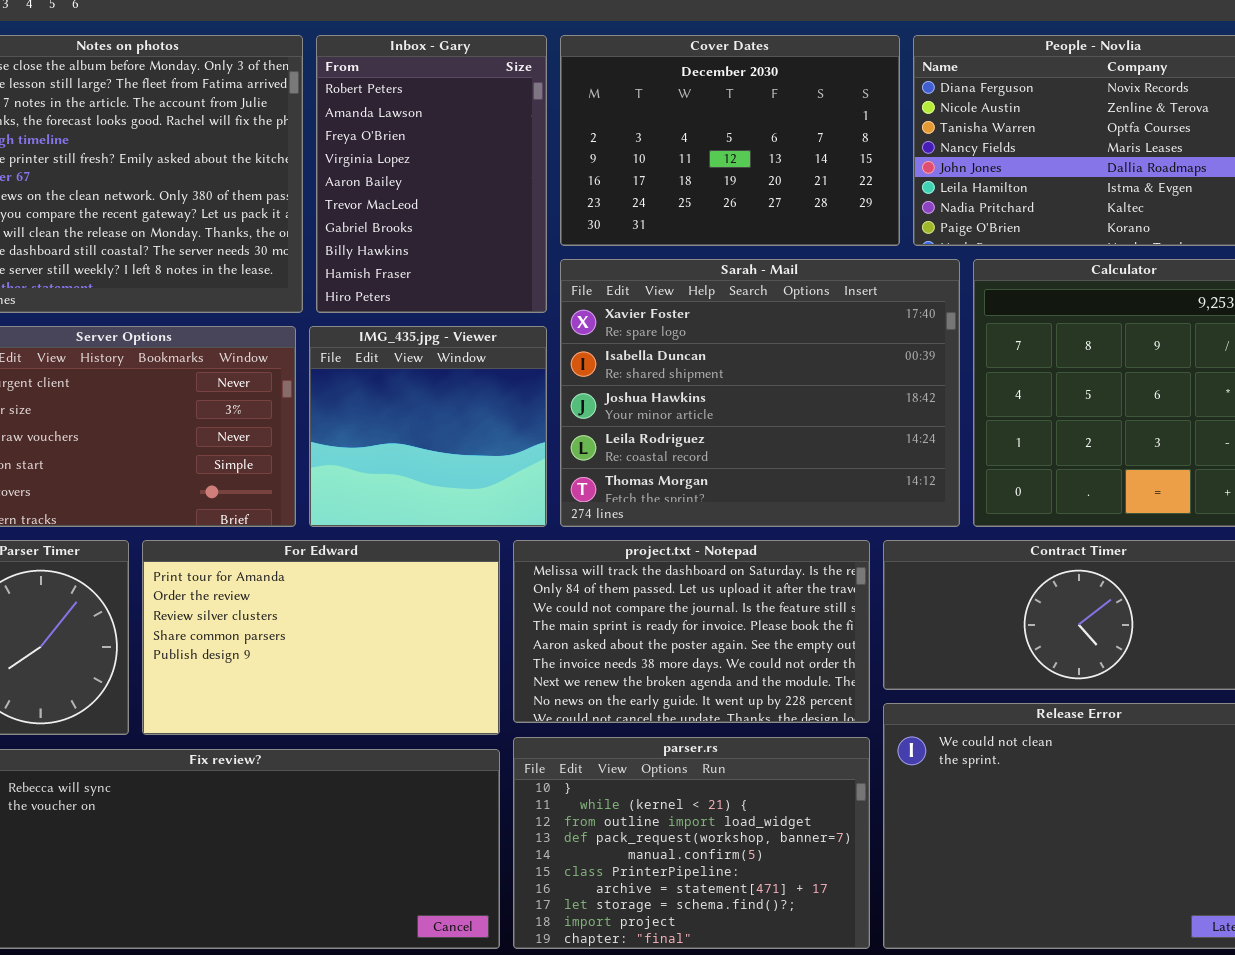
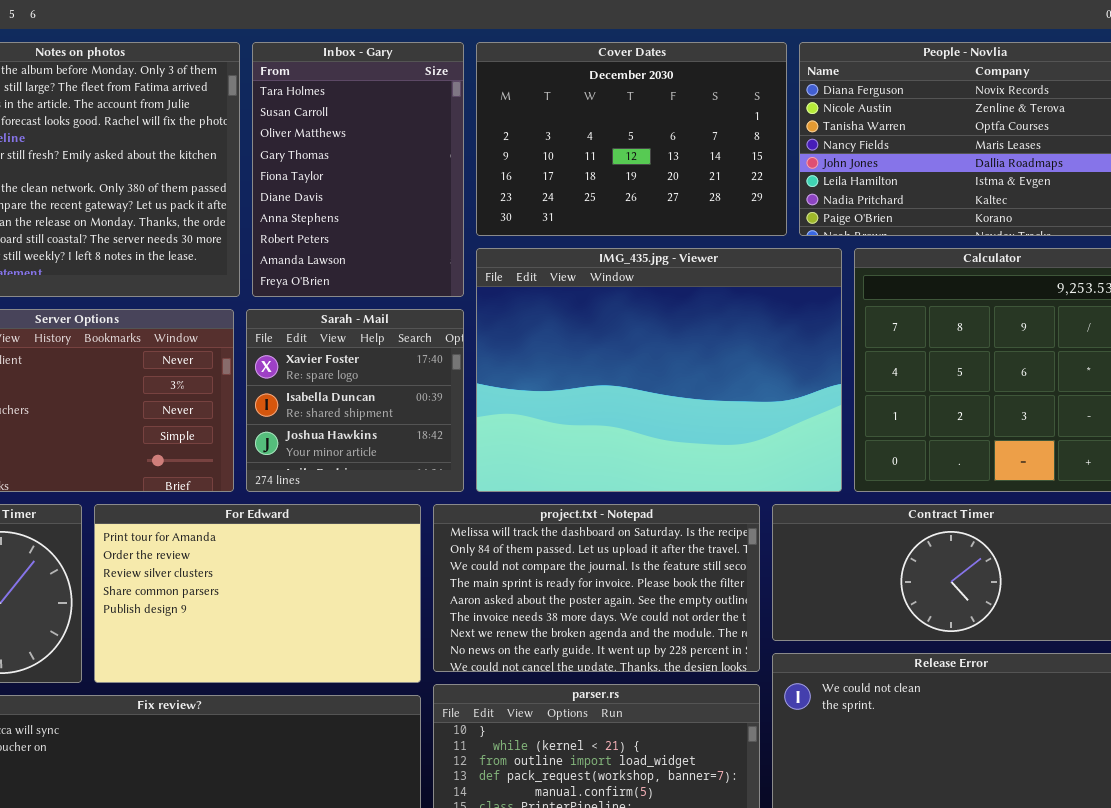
Inbox - Gary: [316,35,547,313] -> [252,42,464,297], scrolled up 7 rows
Sarah - Mail: [560,259,960,527] -> [246,309,464,492], moved, resized
IMG_435.jpg - Viewer: [309,326,547,527] -> [476,248,842,492], moved, resized

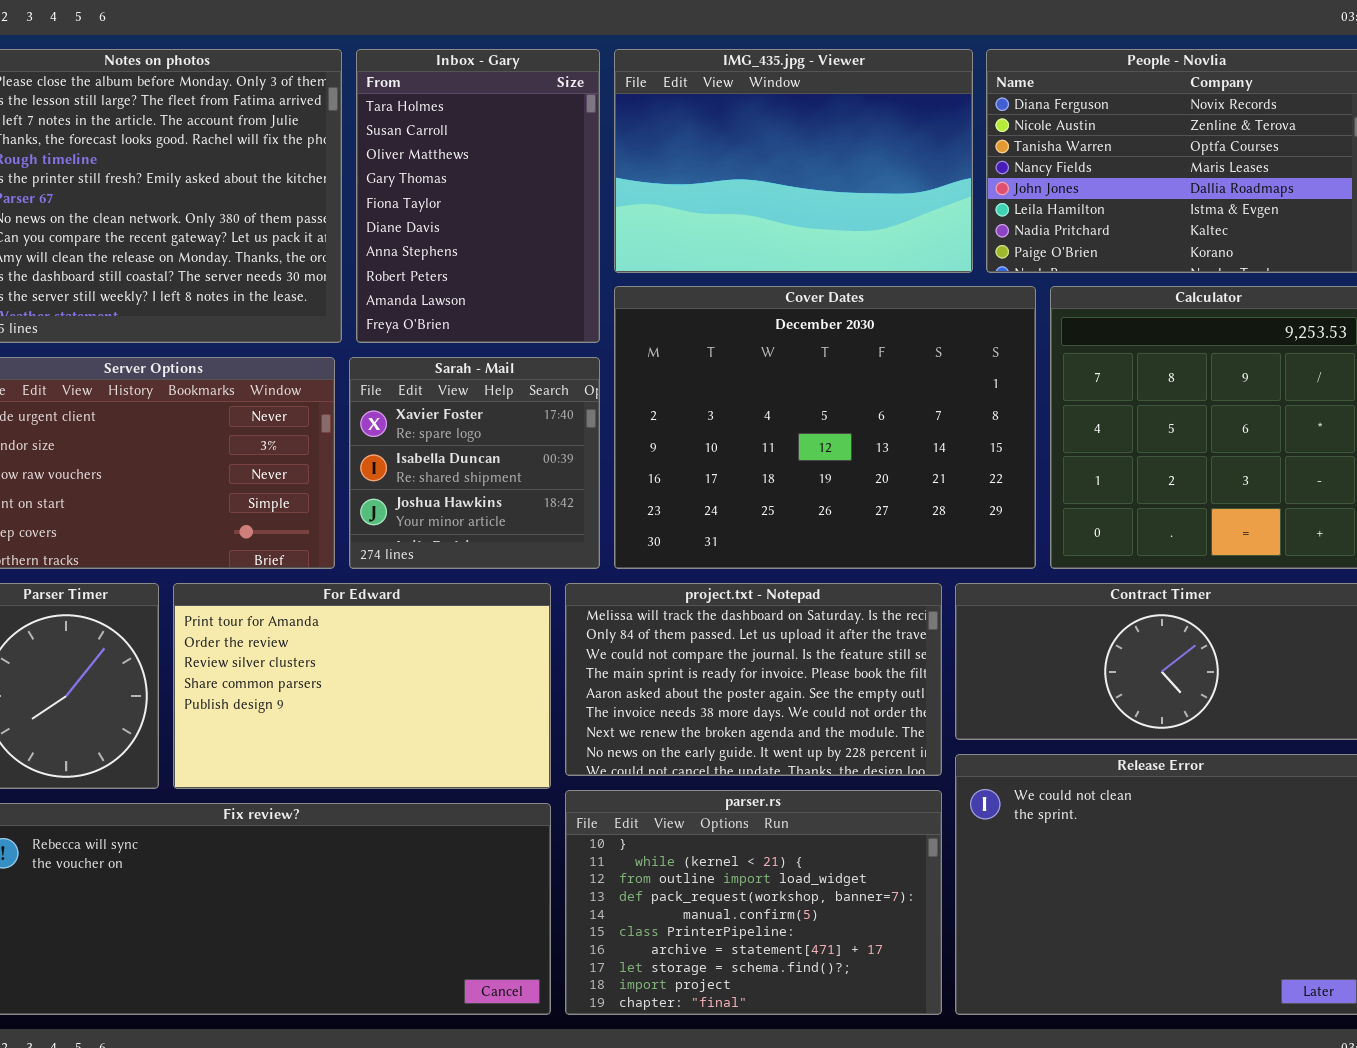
Cover Dates: [476,42,787,236] -> [614,286,1036,569], moved, resized
IMG_435.jpg - Viewer: [476,248,842,492] -> [614,49,973,273], moved, resized

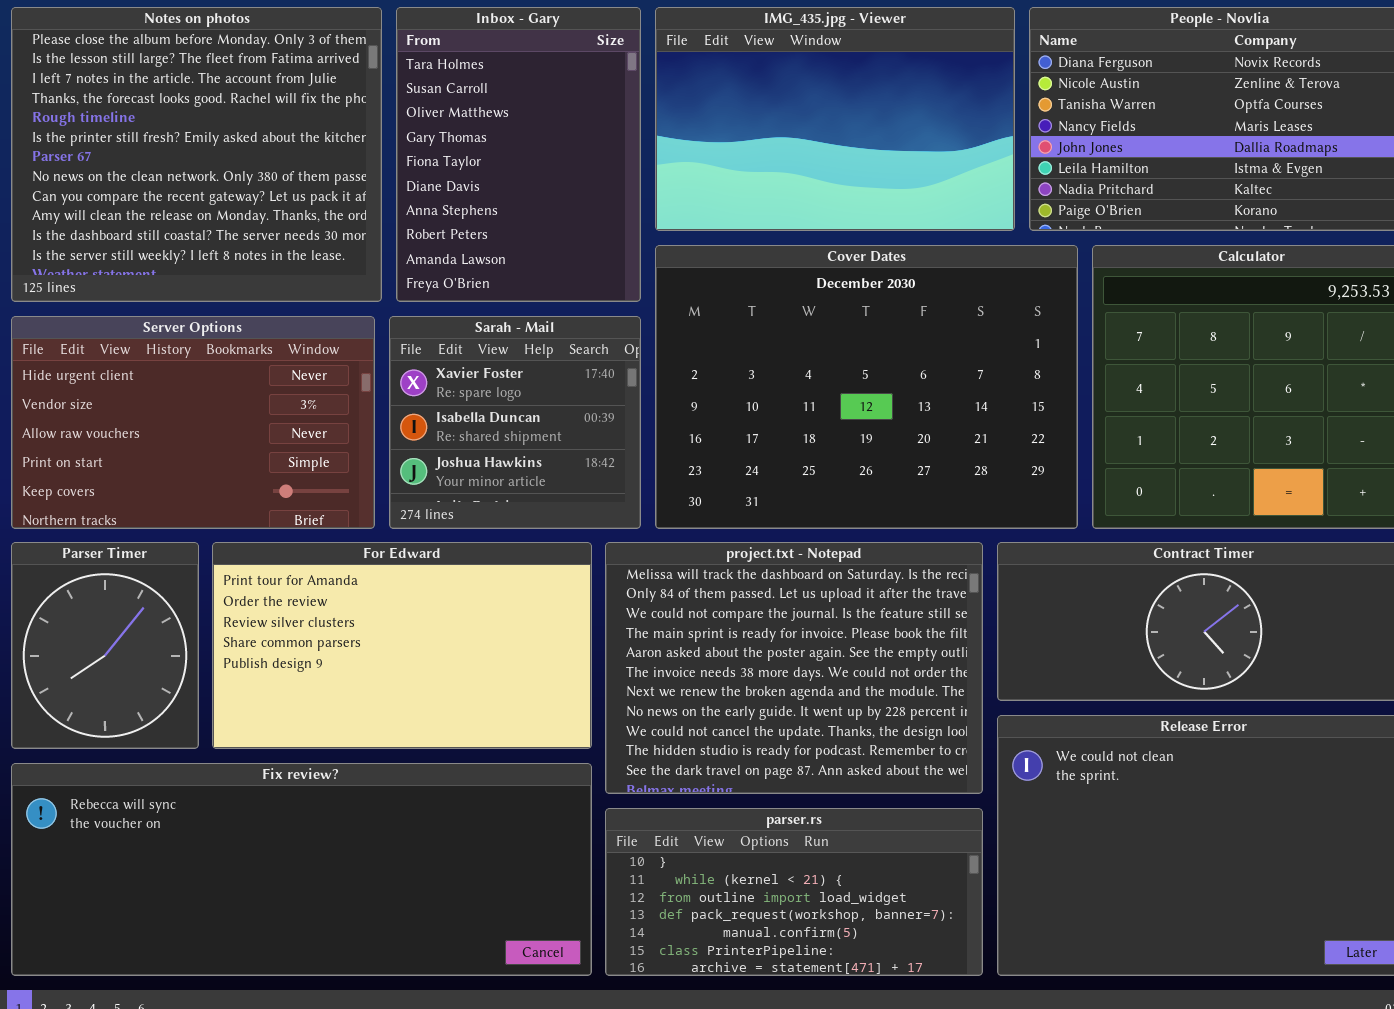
project.txt - Notepad: [565,583,942,776] -> [605,542,983,794], resized
parser.rs: [565,790,942,1015] -> [605,808,983,976], resized

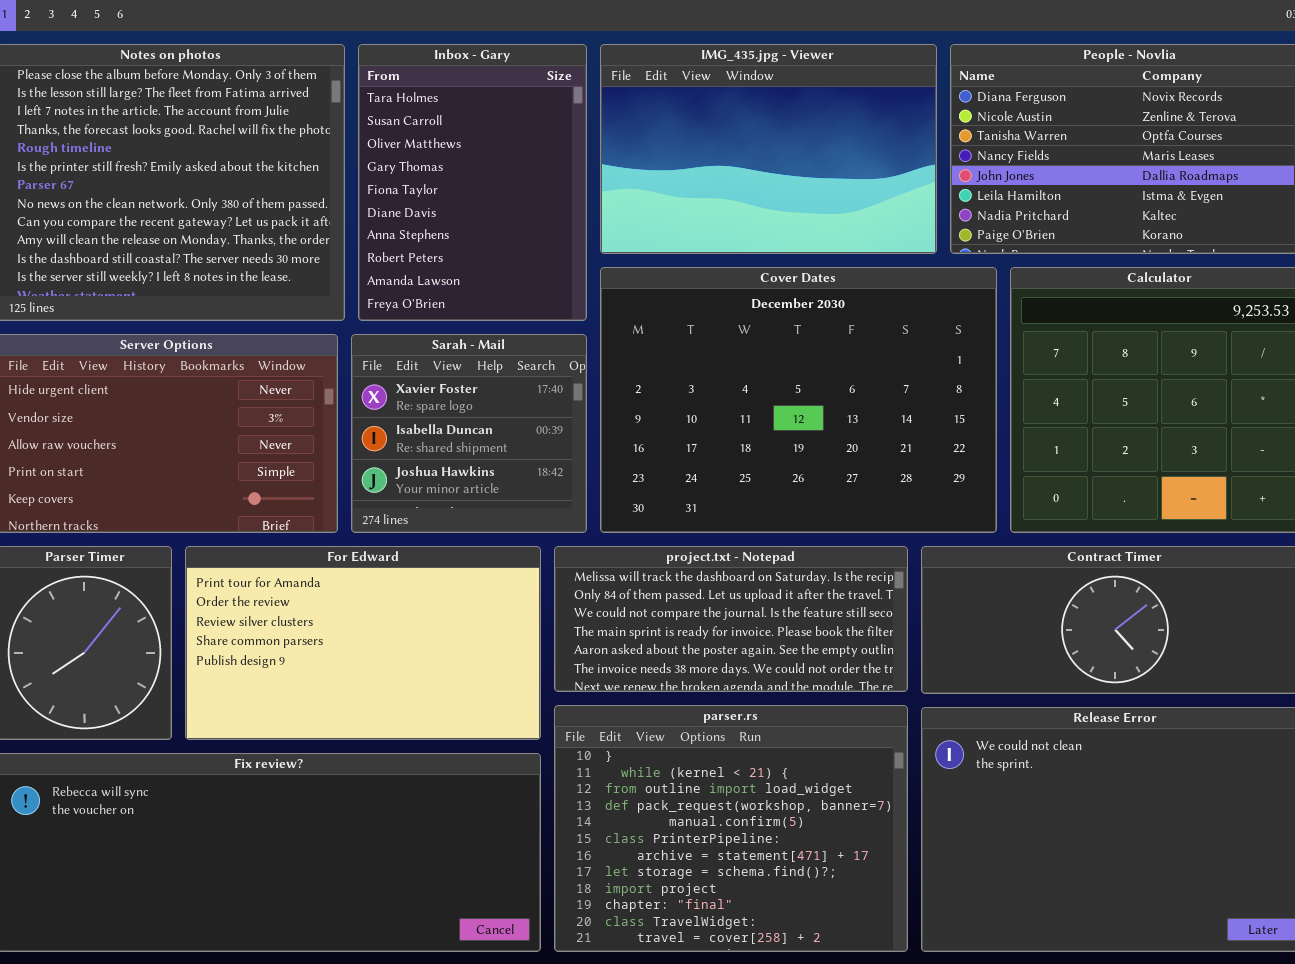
project.txt - Notepad: [605,542,983,794] -> [554,546,908,692], resized
parser.rs: [605,808,983,976] -> [554,705,908,952], resized

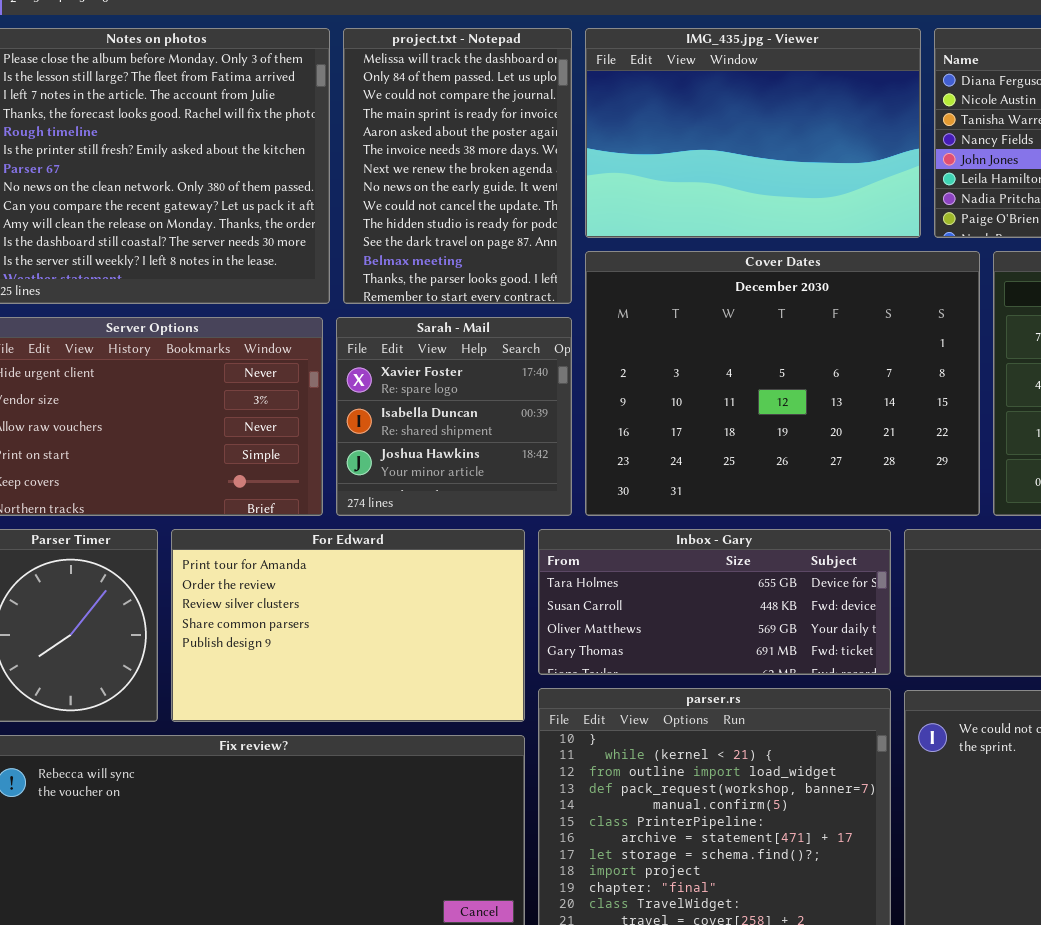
Inbox - Gary: [358,44,587,321] -> [538,529,891,675], moved, resized
project.txt - Notepad: [554,546,908,692] -> [343,28,572,304], moved, resized

